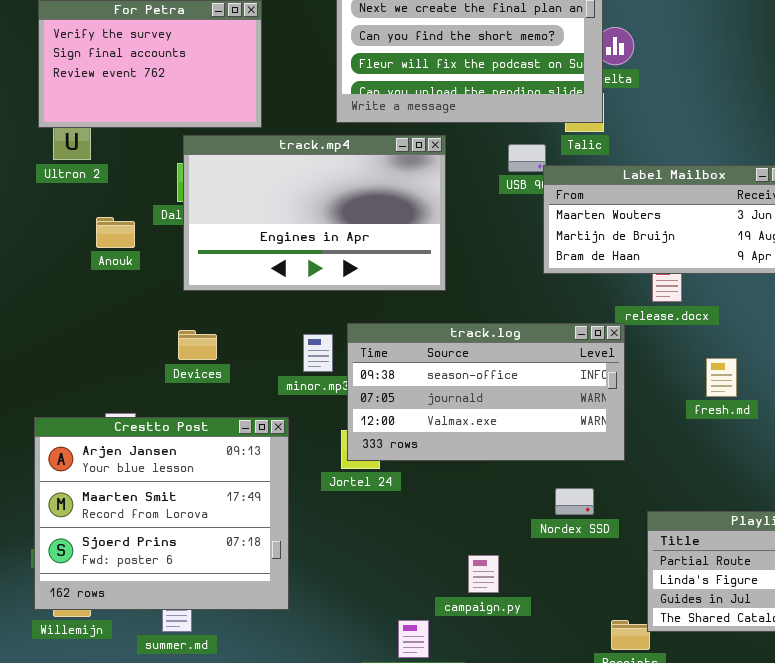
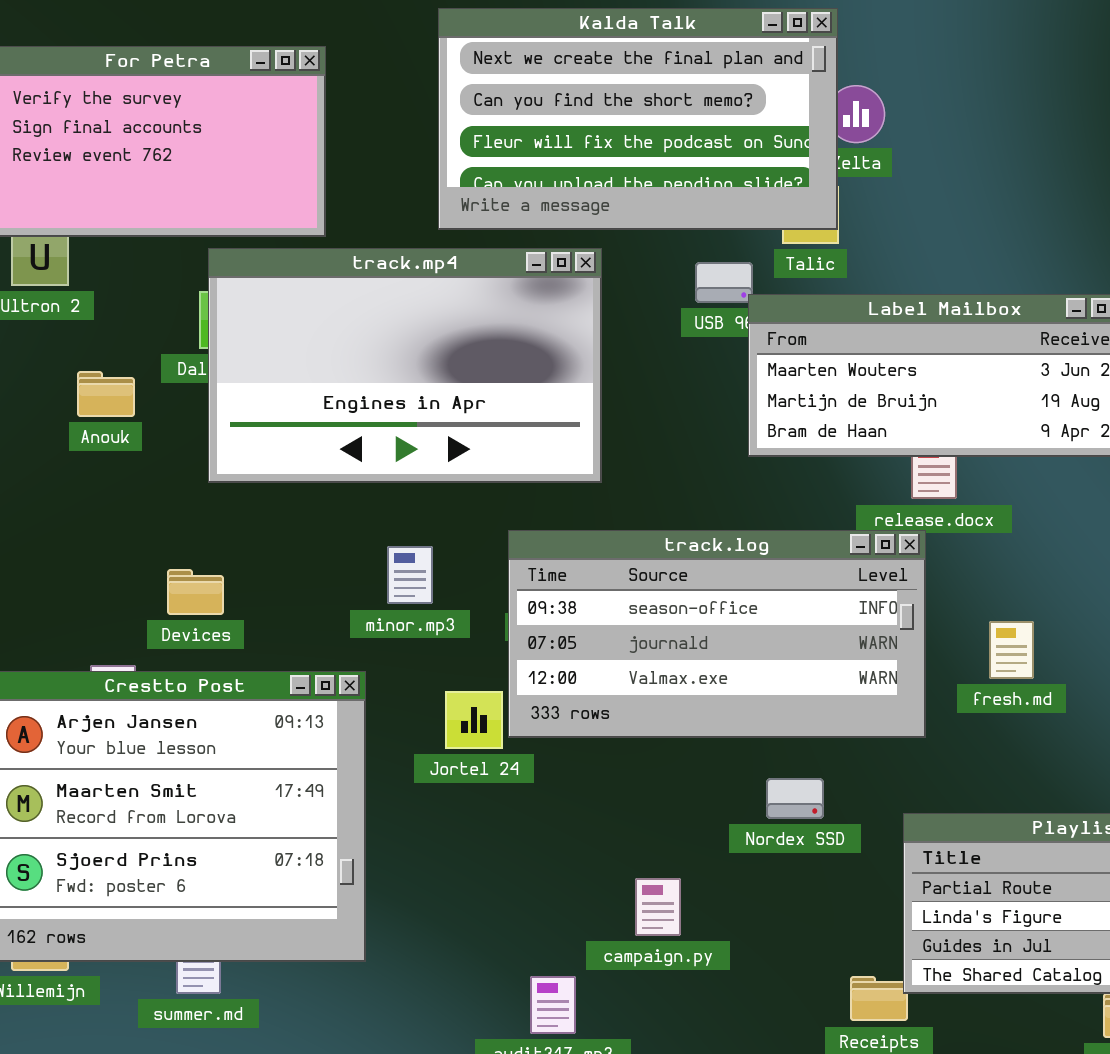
track.log: [347,323,625,461] -> [508,530,926,738], moved
Devices: [178,330,217,360] -> [167,569,224,615], moved
fresh.md: [706,358,737,397] -> [989,621,1034,679], moved

